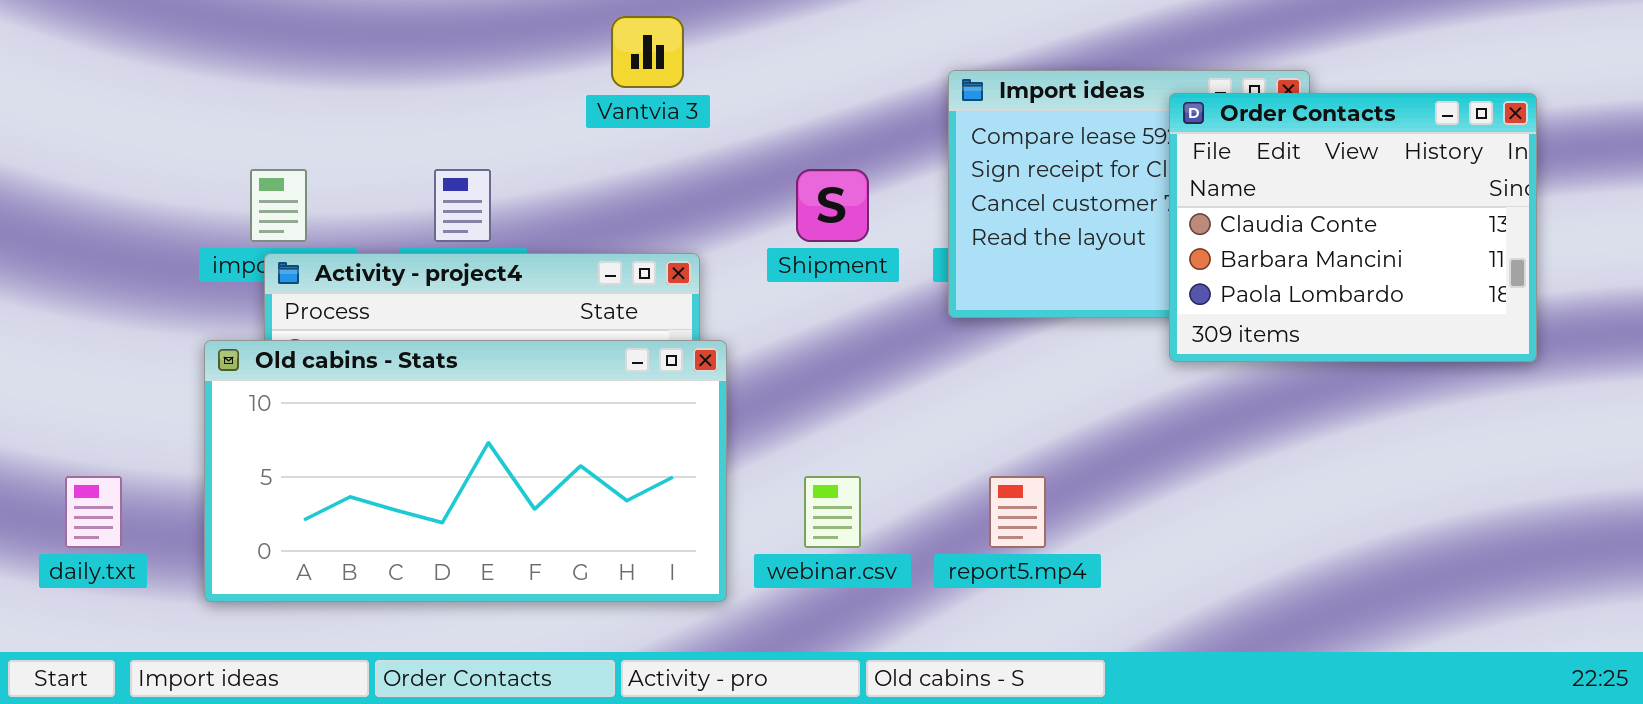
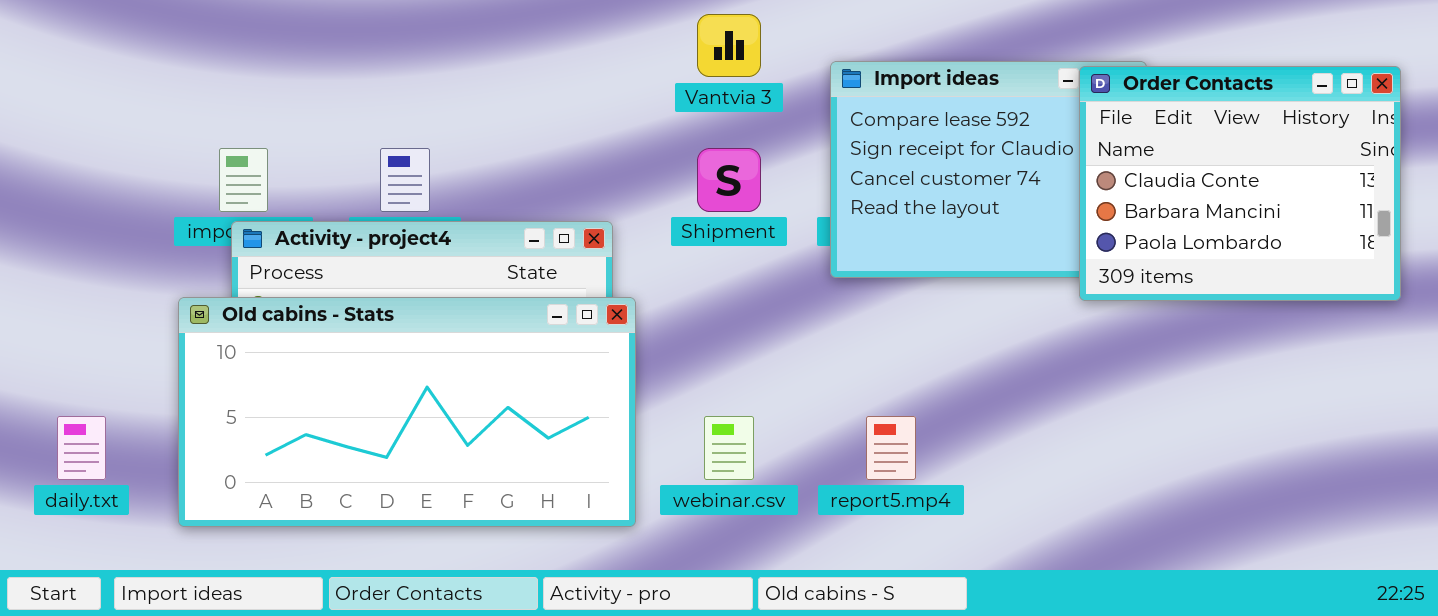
Vantvia 3: [611,16,684,88] -> [697,14,761,77], moved
Order Contacts: [1169,93,1537,362] -> [1079,66,1401,301], moved

